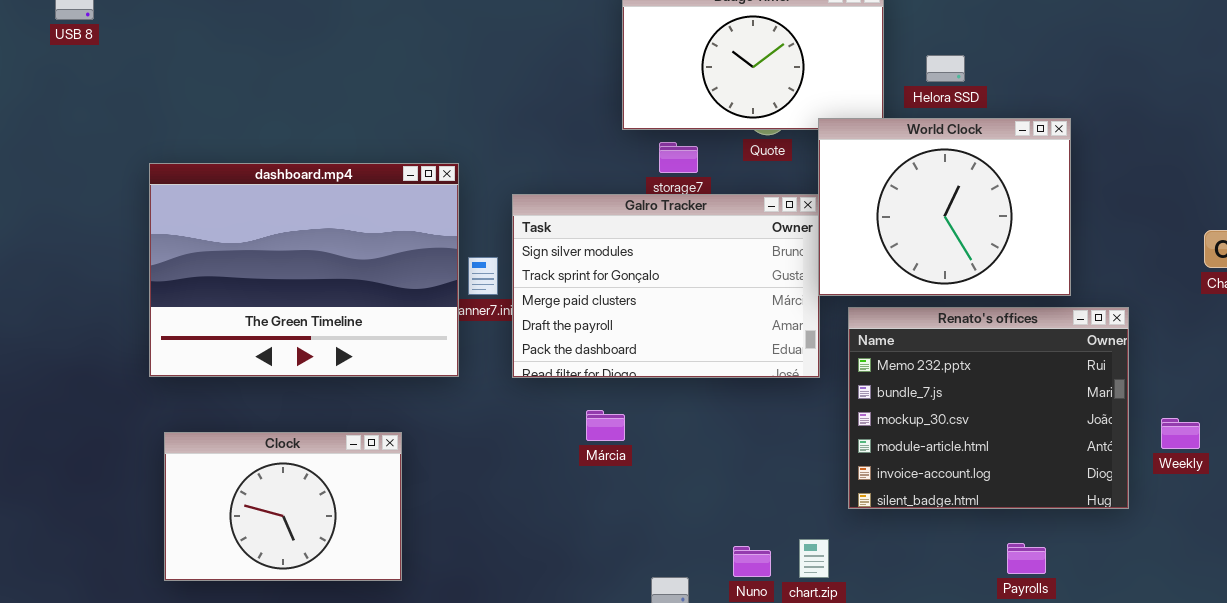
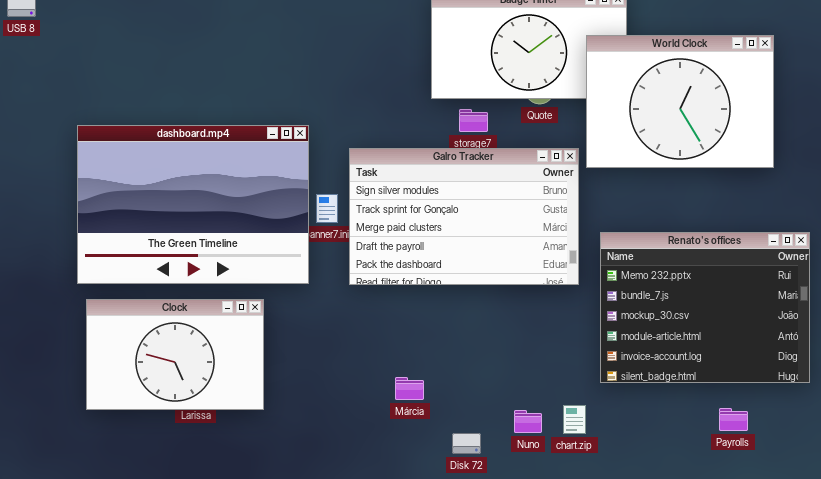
World Clock: [818,118,1071,296] -> [586,35,774,168], moved
Márcia: [586,410,625,441] -> [395,377,424,400], moved
Clock: [164,432,402,581] -> [86,299,264,410], moved

